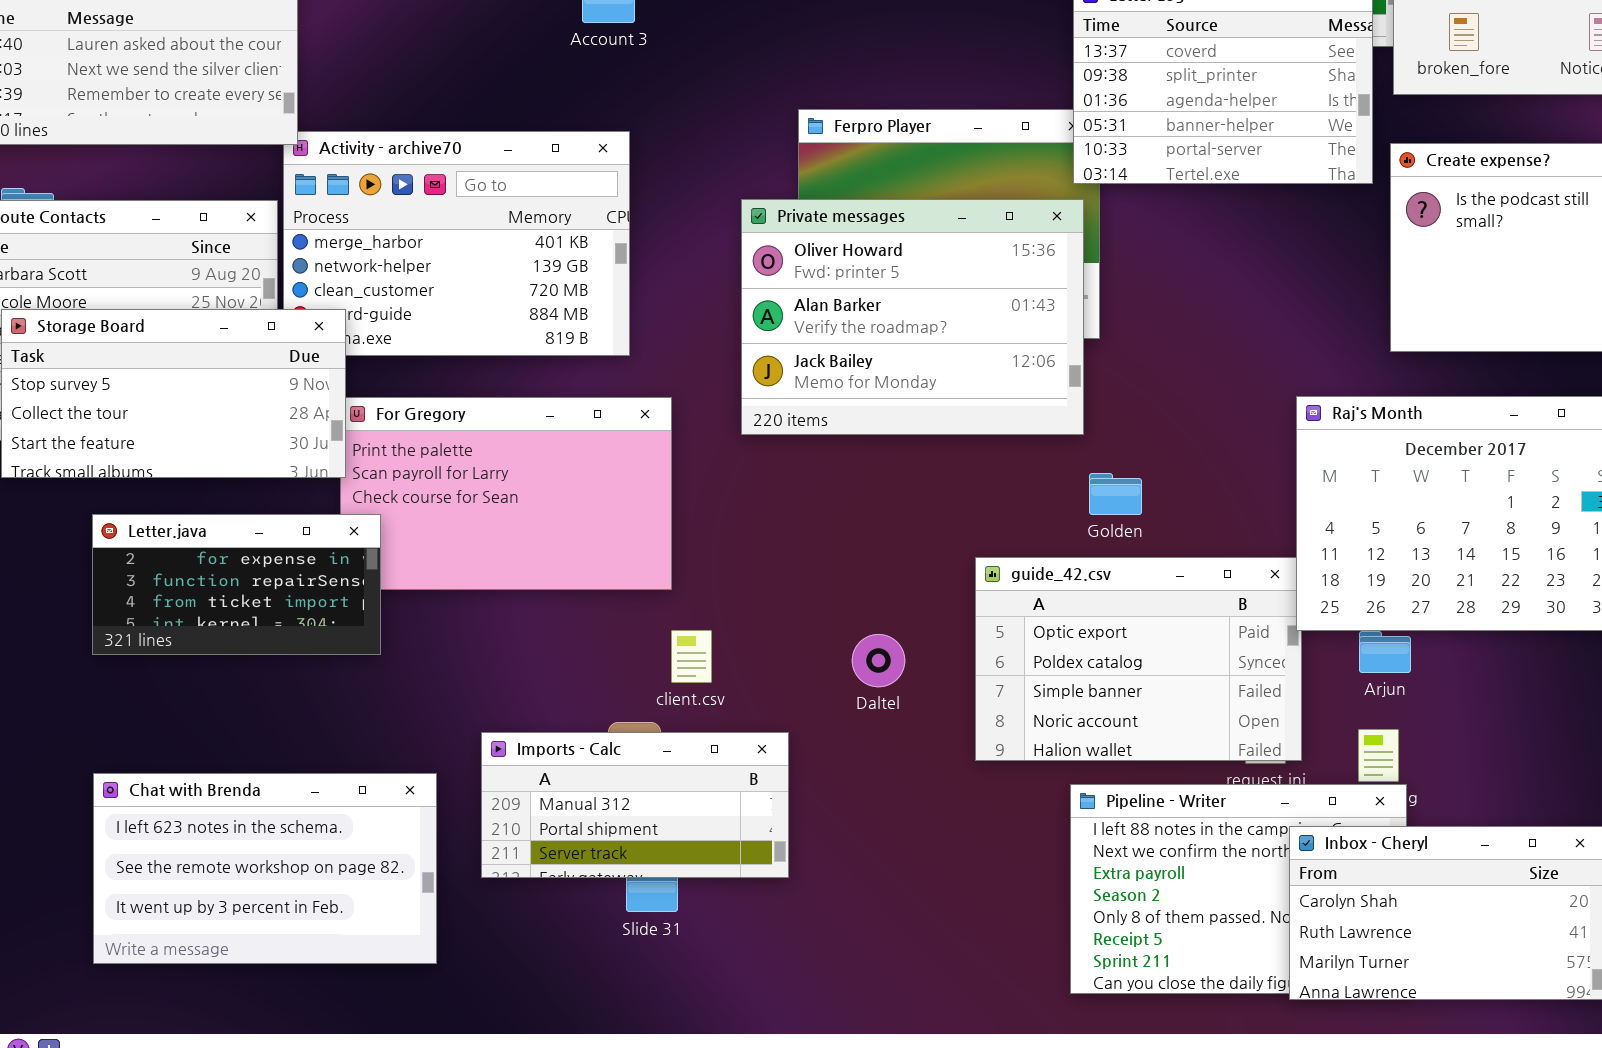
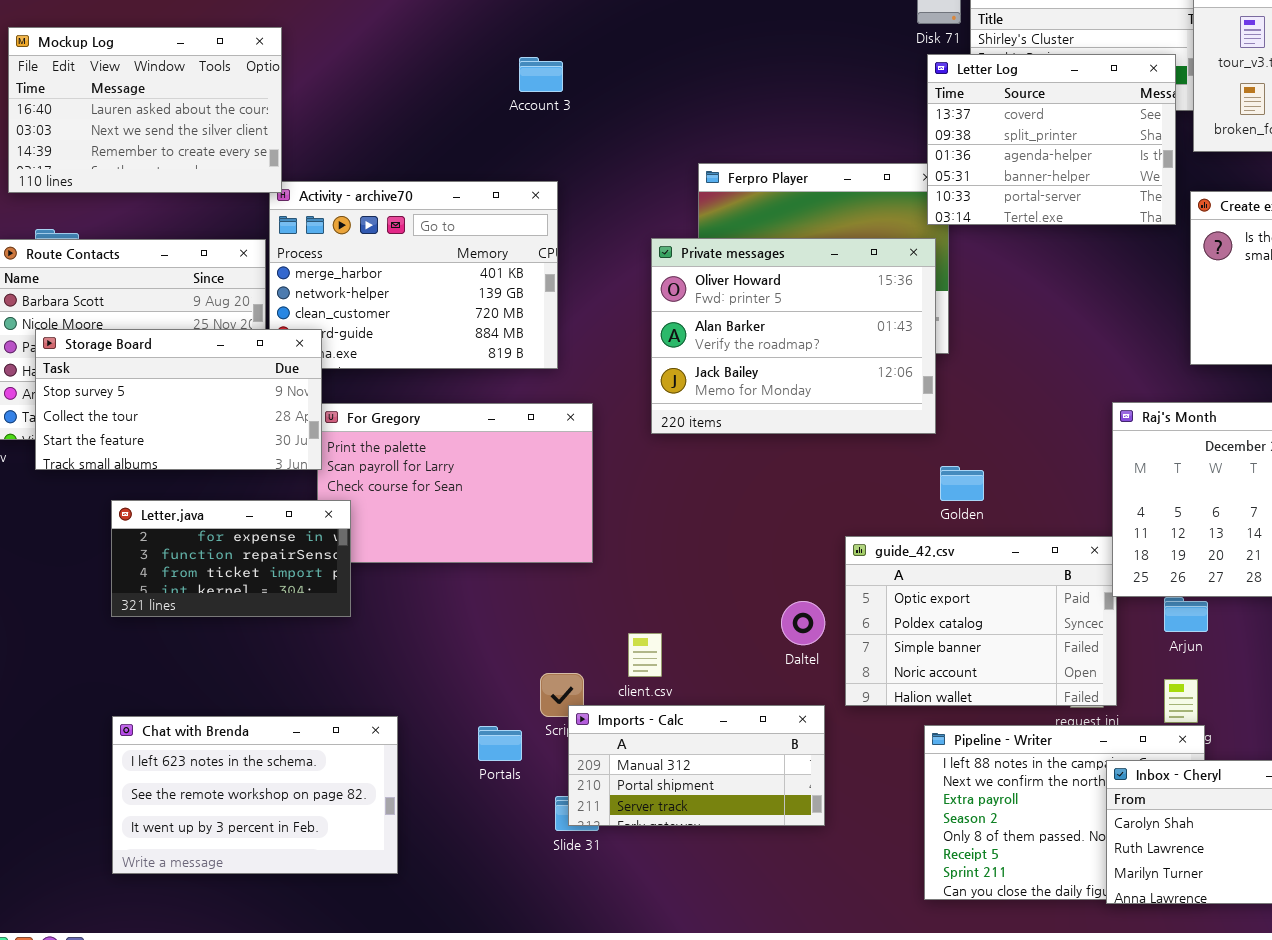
client.csv: [671,630,712,683] -> [628,633,662,677], moved
Daltel: [852,634,905,687] -> [781,601,825,645], moved
Imports - Calc: [481,732,789,878] -> [568,705,825,826], moved

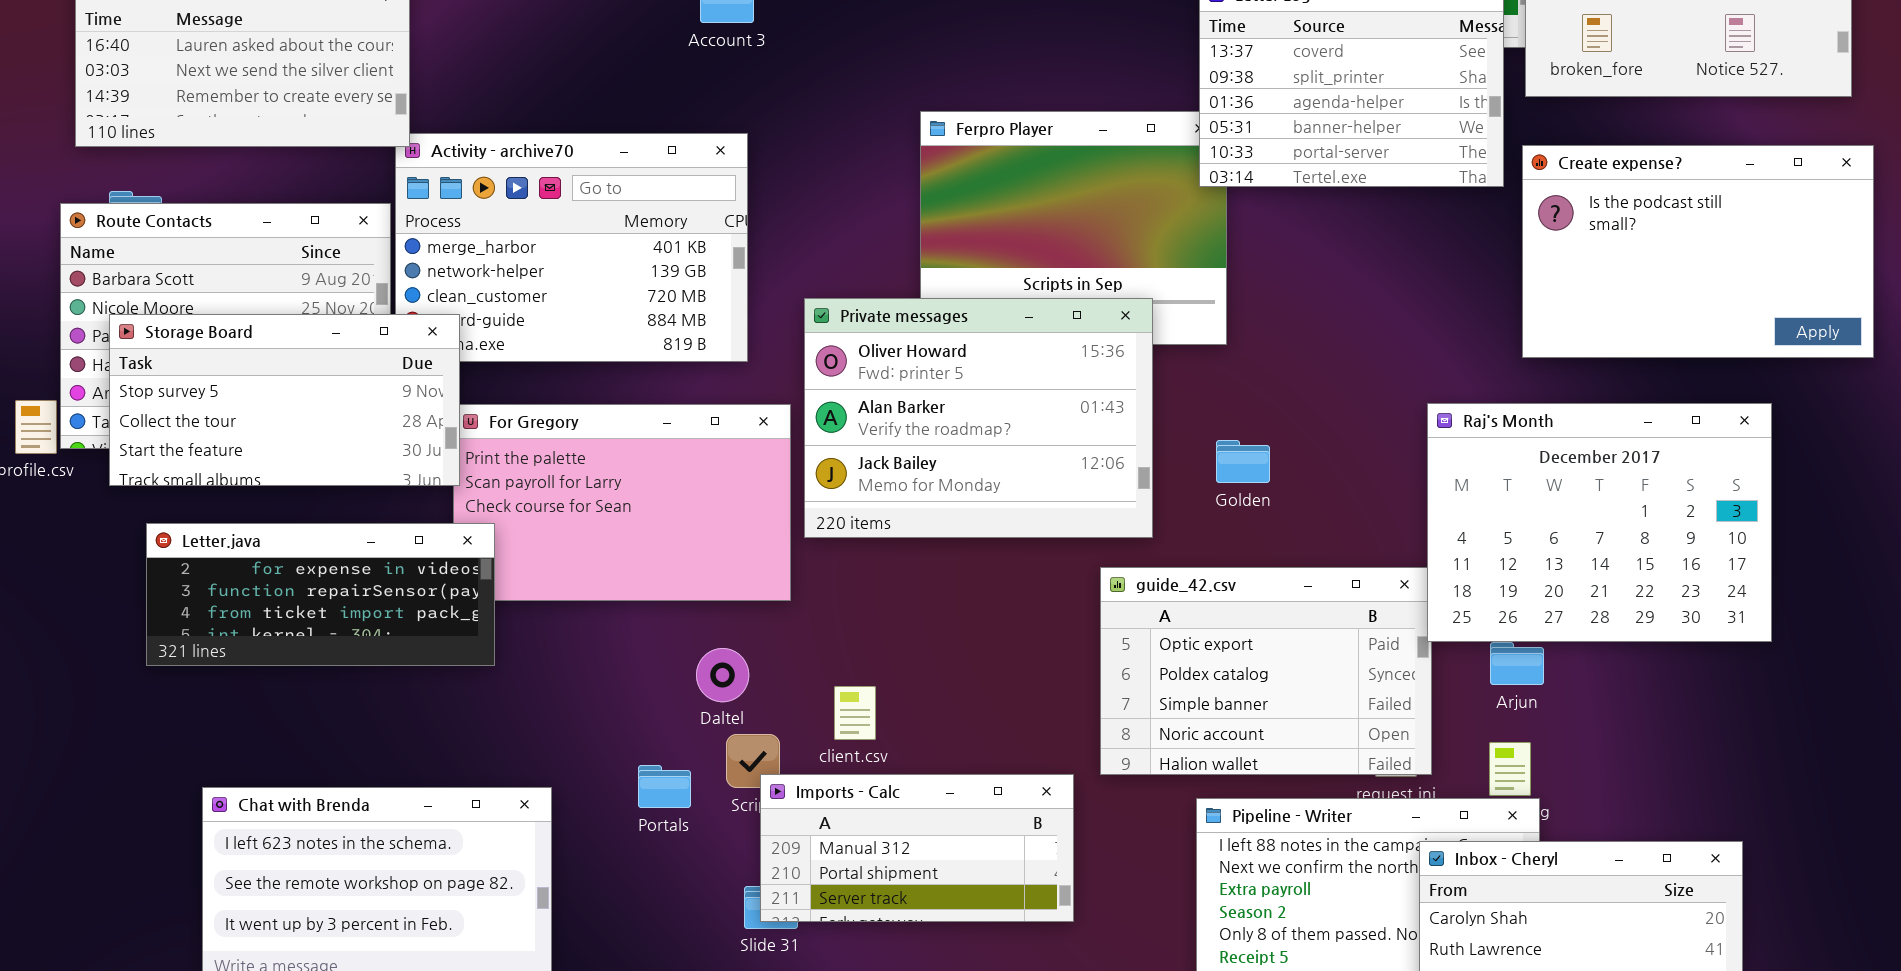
Private messages: [651,238,936,434] -> [804,298,1153,538], moved
Golden: [940,466,984,501] -> [1216,440,1270,483], moved
Letter.java: [111,500,351,617] -> [146,523,495,666], resized
Daltel: [781,601,825,645] -> [696,648,749,702], moved
Portals: [478,726,522,761] -> [638,765,691,808], moved

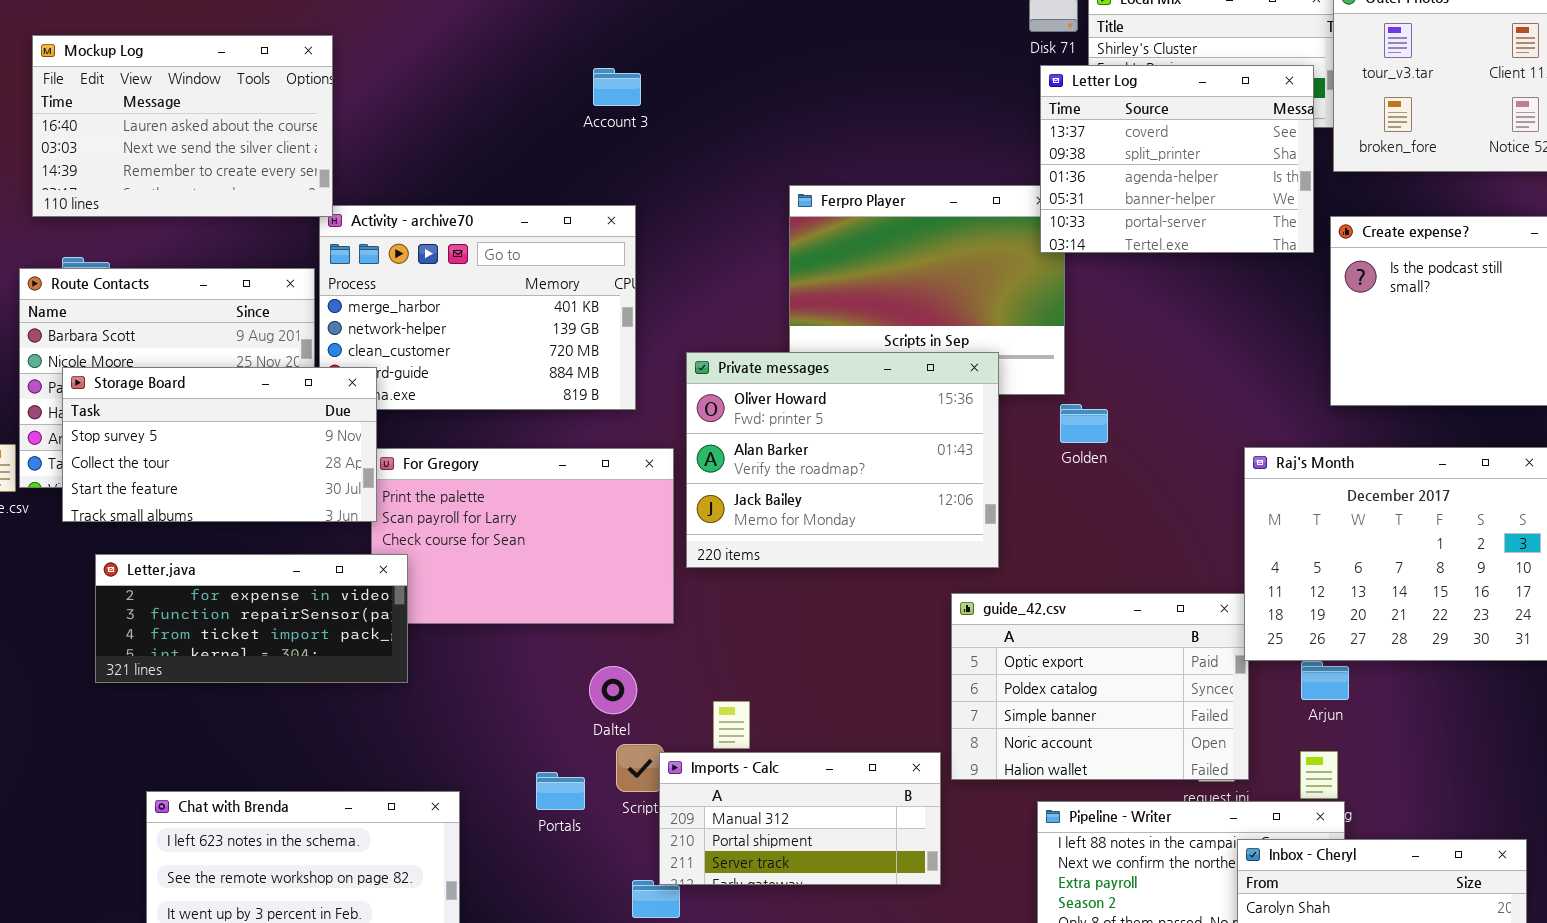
Golden: [1216,440,1270,483] -> [1060,404,1108,443], moved
Imports - Calc: [760,774,1074,922] -> [659,752,941,885], moved

